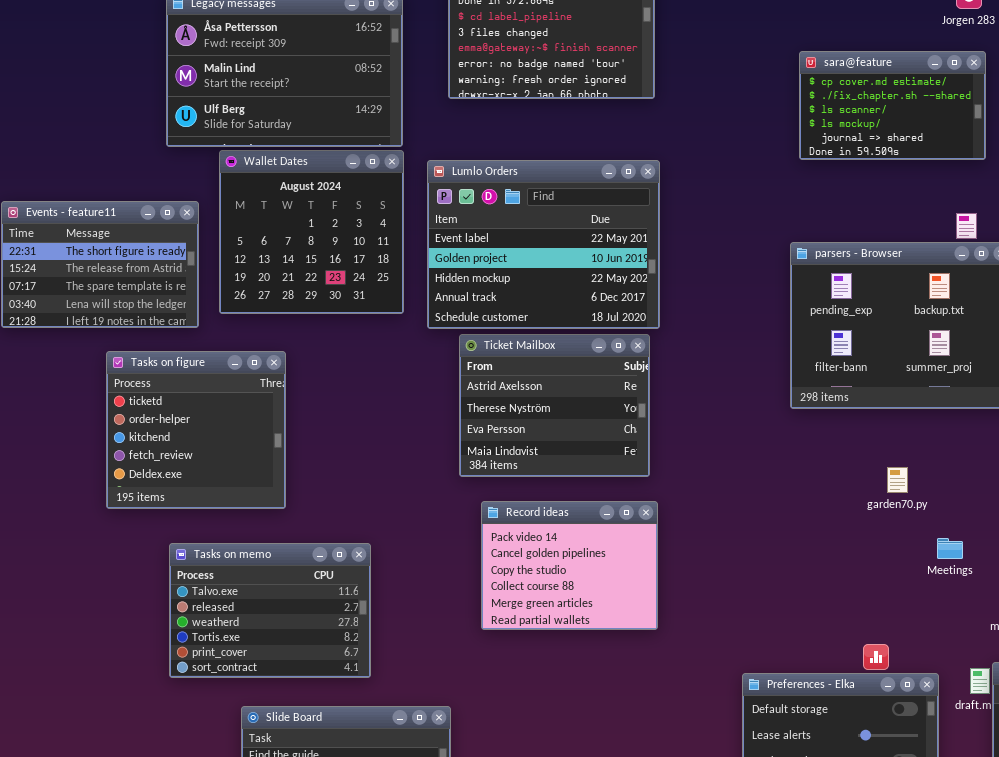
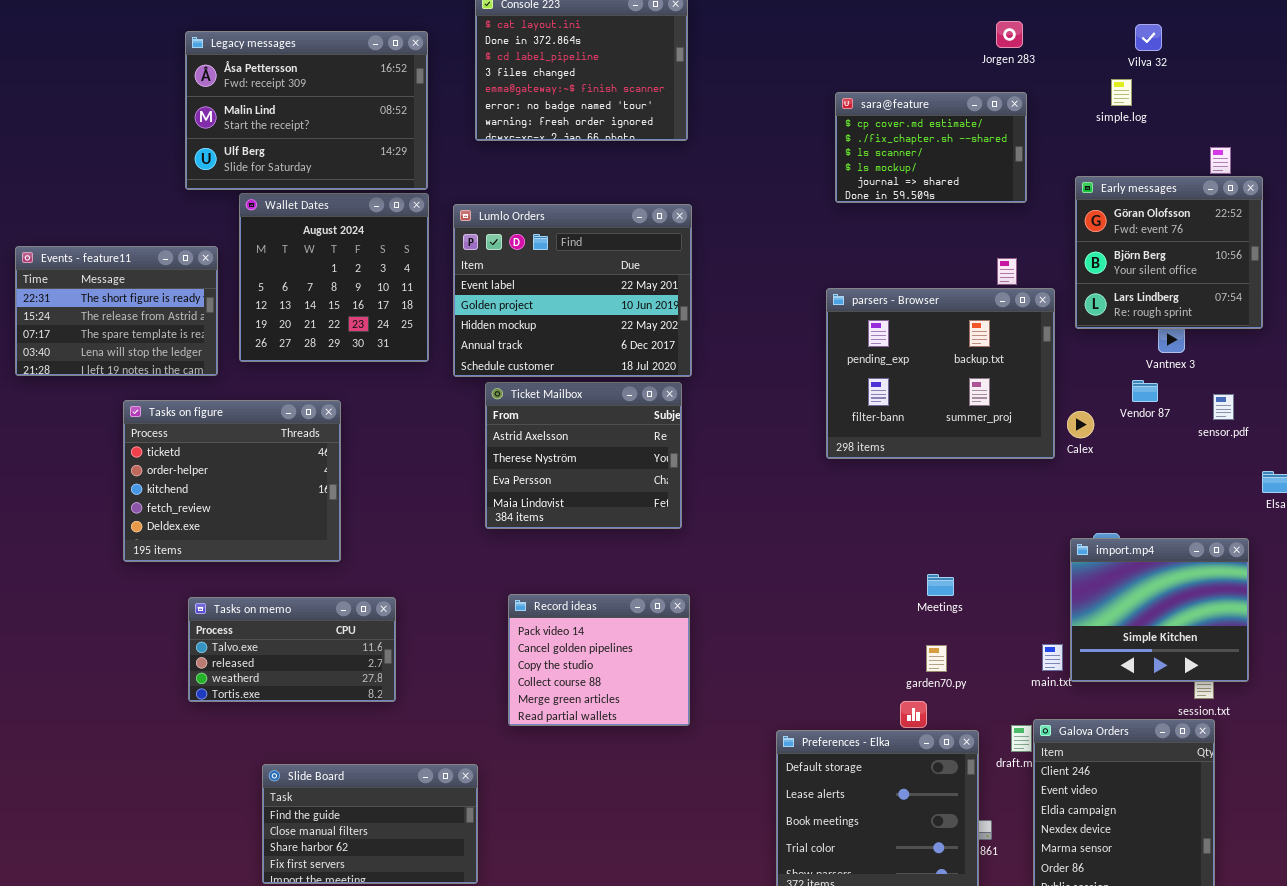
Tasks on figure: [106,351,286,509] -> [123,400,341,562], resized
garden70.py: [887,467,908,493] -> [926,645,947,672], moved
Record ideas: [481,501,658,630] -> [508,594,690,726], moved
Meetings: [937,538,963,559] -> [927,574,954,596], moved
Tasks on memo: [169,543,371,678] -> [188,597,396,702], resized

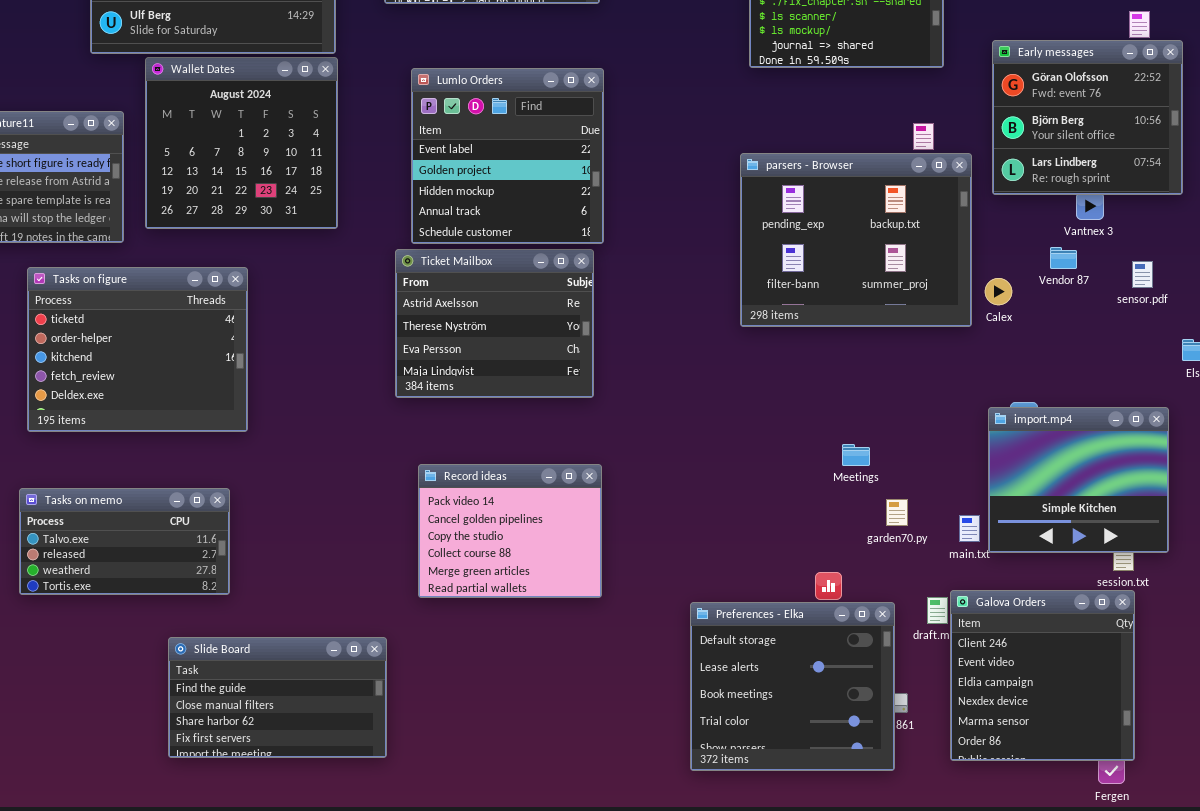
Lumlo Orders: [453,204,692,377] -> [411,68,604,244], resized
Tasks on memo: [188,597,396,702] -> [19,488,230,595], moved
garden70.py: [926,645,947,672] -> [886,499,908,526], moved

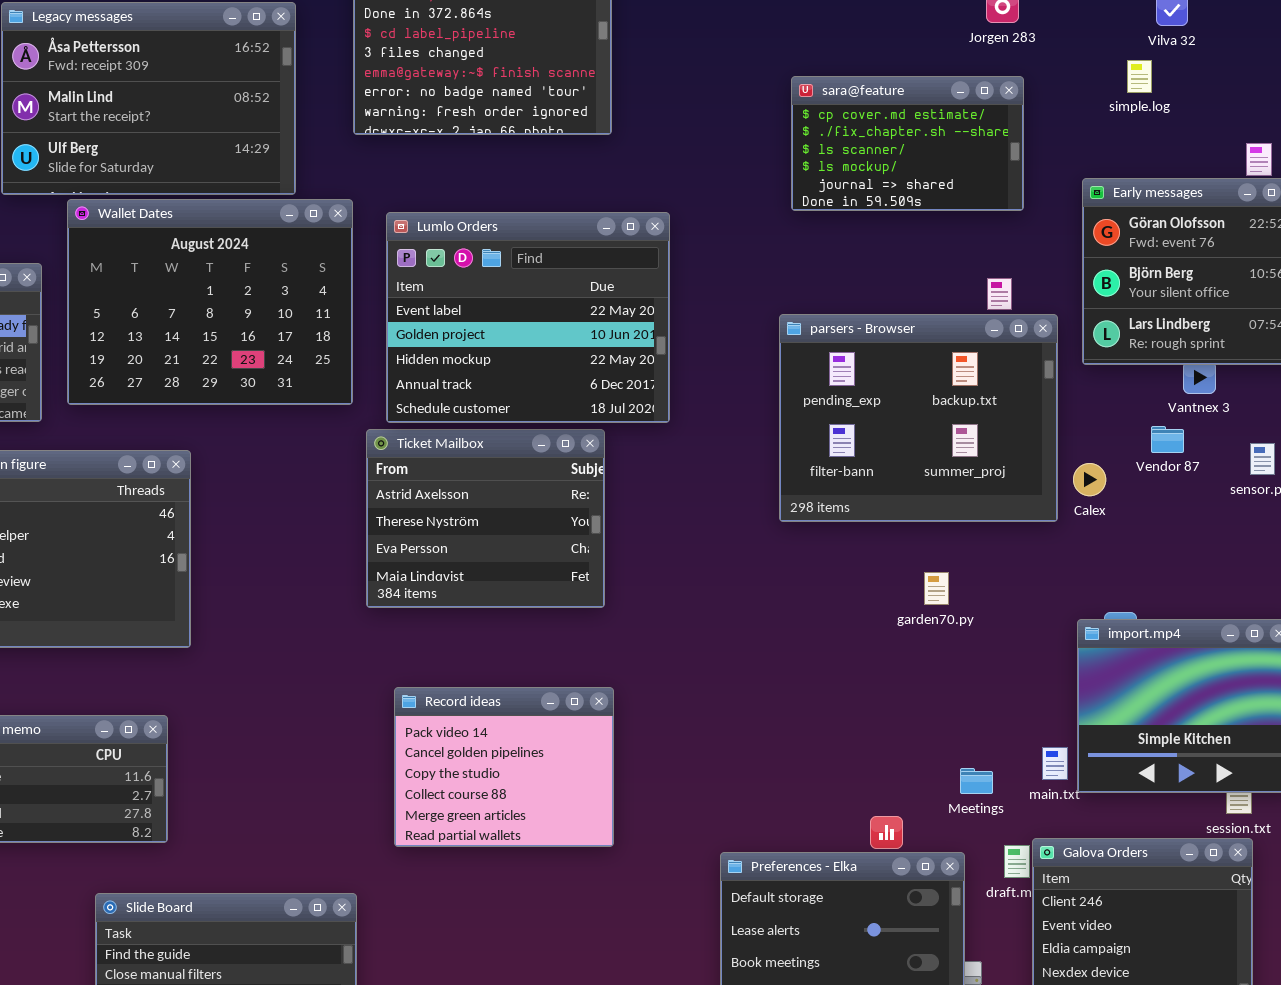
Wallet Dates: [145,57,338,229] -> [67,199,353,405], resized
Lumlo Orders: [411,68,604,244] -> [386,212,670,423], resized
Meetings: [842,444,870,466] -> [960,768,993,794], moved
garden70.py: [886,499,908,526] -> [924,572,949,605], moved

